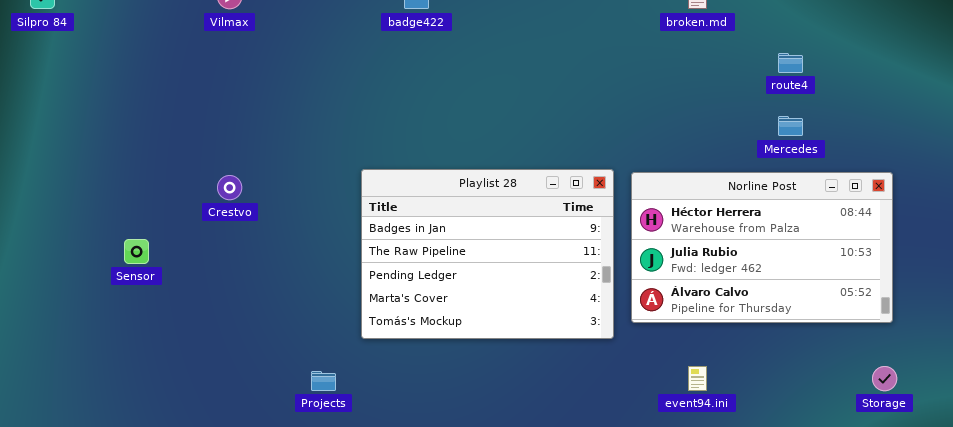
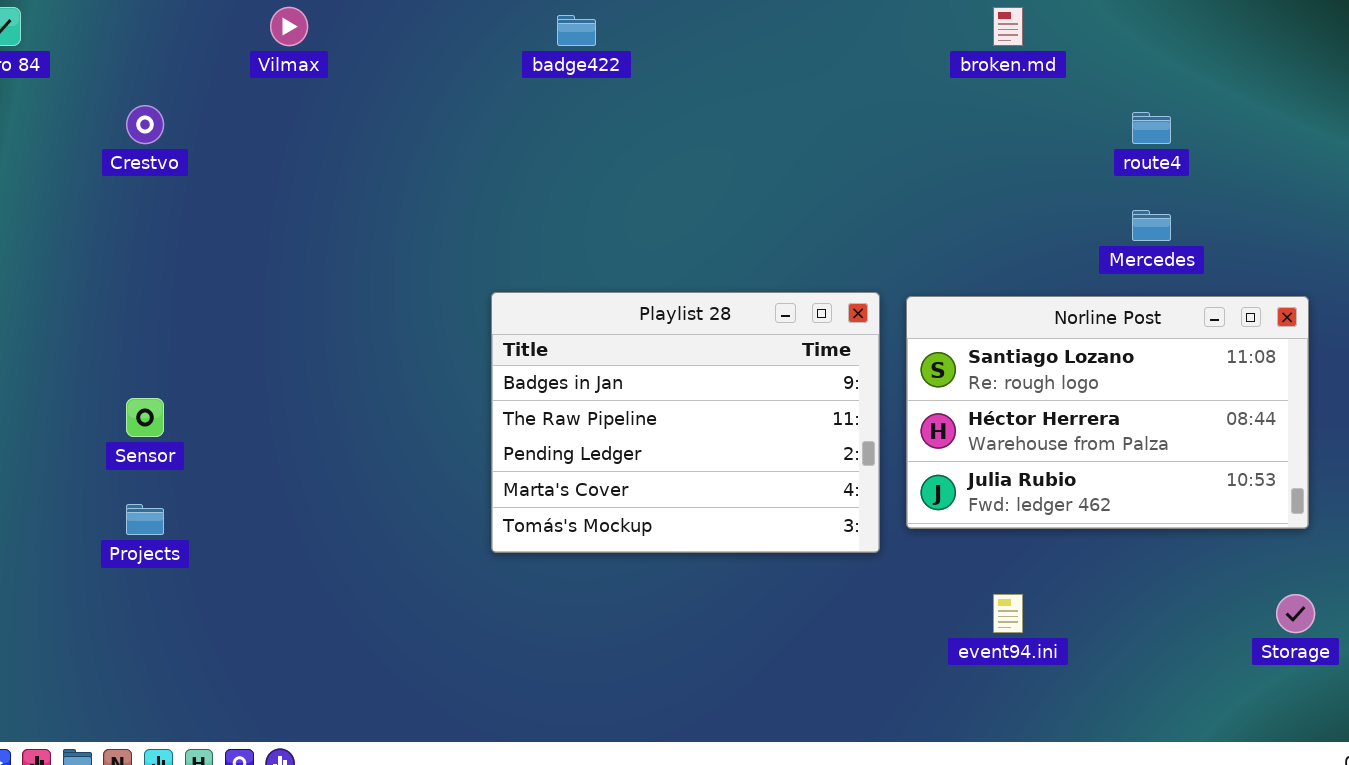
Norline Post: [631,172,893,323] -> [906,296,1309,529], scrolled up 1 row
Crestvo: [217,175,242,200] -> [126,105,164,144], moved
Projects: [311,371,336,391] -> [126,504,164,535], moved

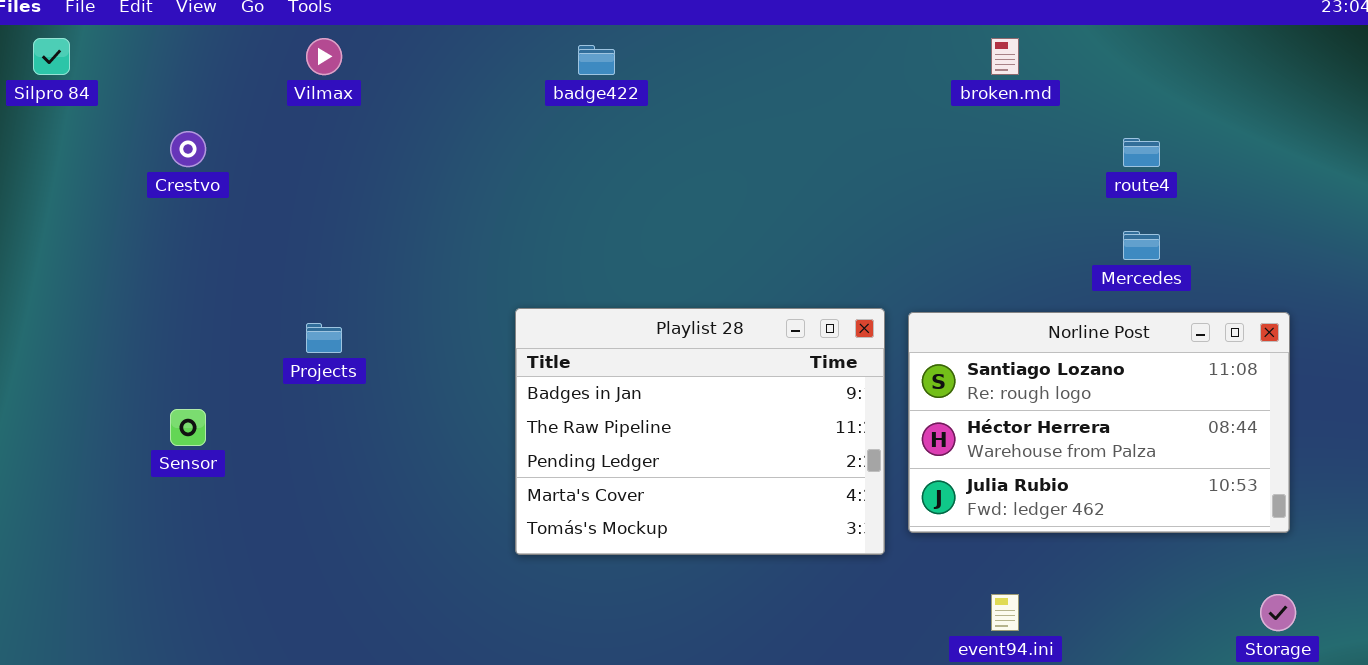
Projects: [126,504,164,535] -> [306,323,342,353], moved

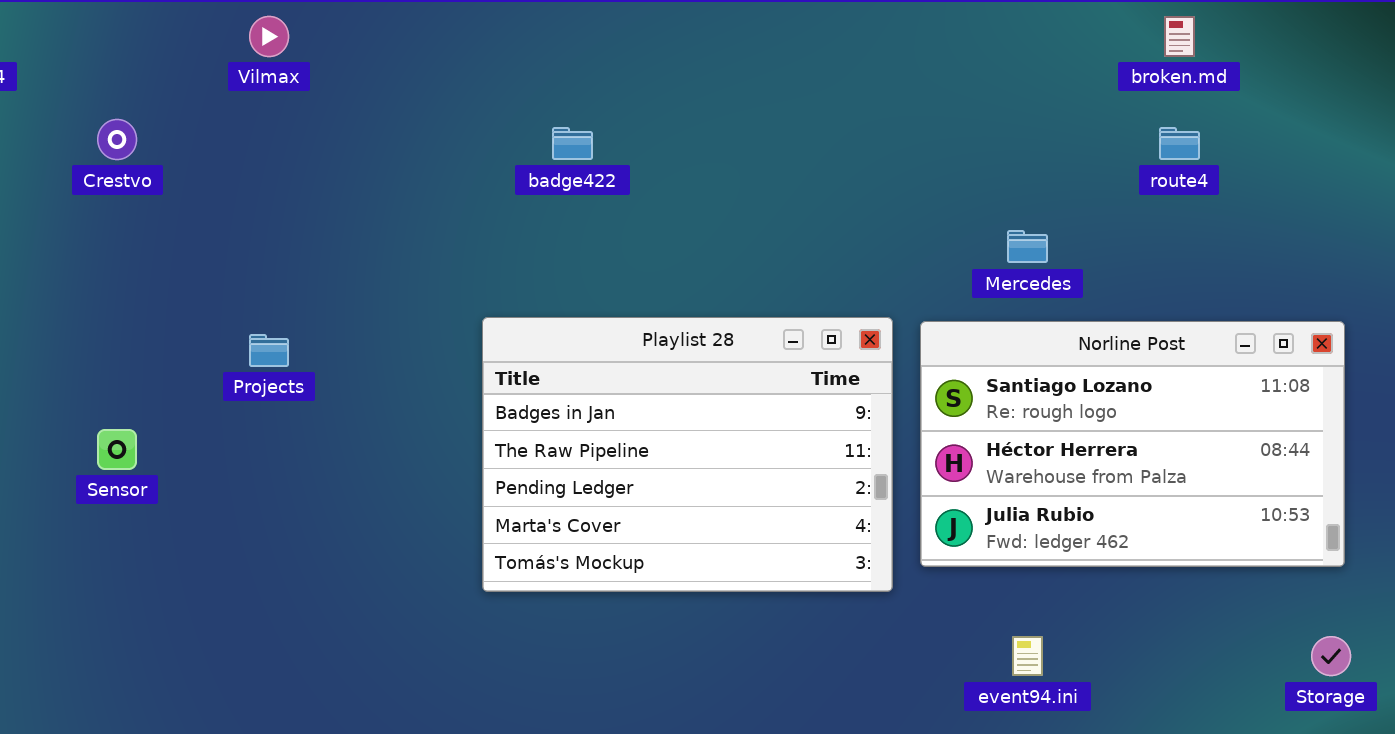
broken.md: [991,38,1019,75] -> [1164,16,1195,57], moved
badge422: [578,45,615,75] -> [552,127,593,160], moved
Mercedes: [1123,231,1160,260] -> [1007,230,1048,263], moved

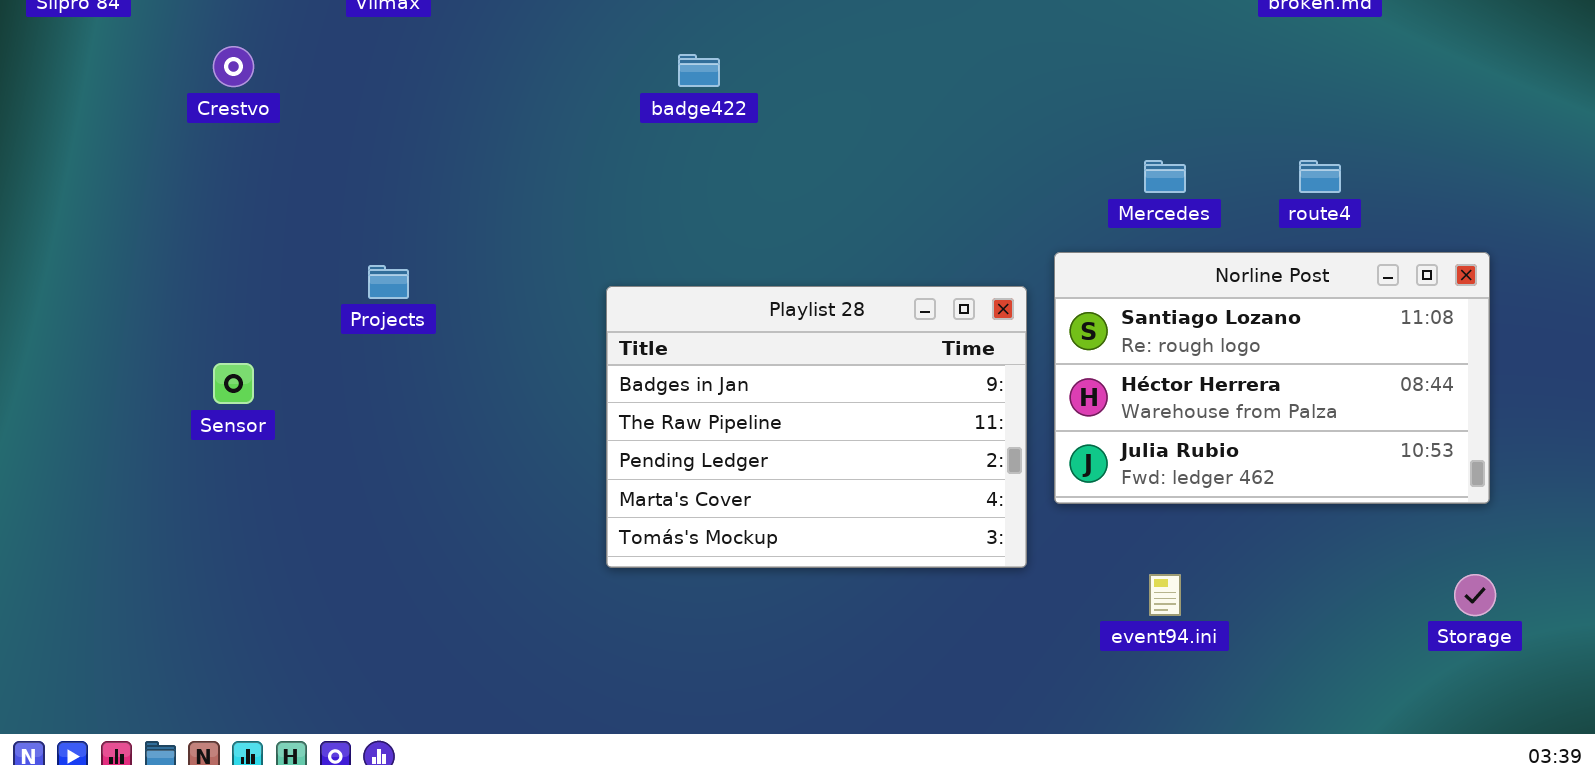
route4: [1159,127,1200,160] -> [1299,160,1341,193], moved
Playlist 28: [482,317,893,592] -> [606,286,1027,568], moved

